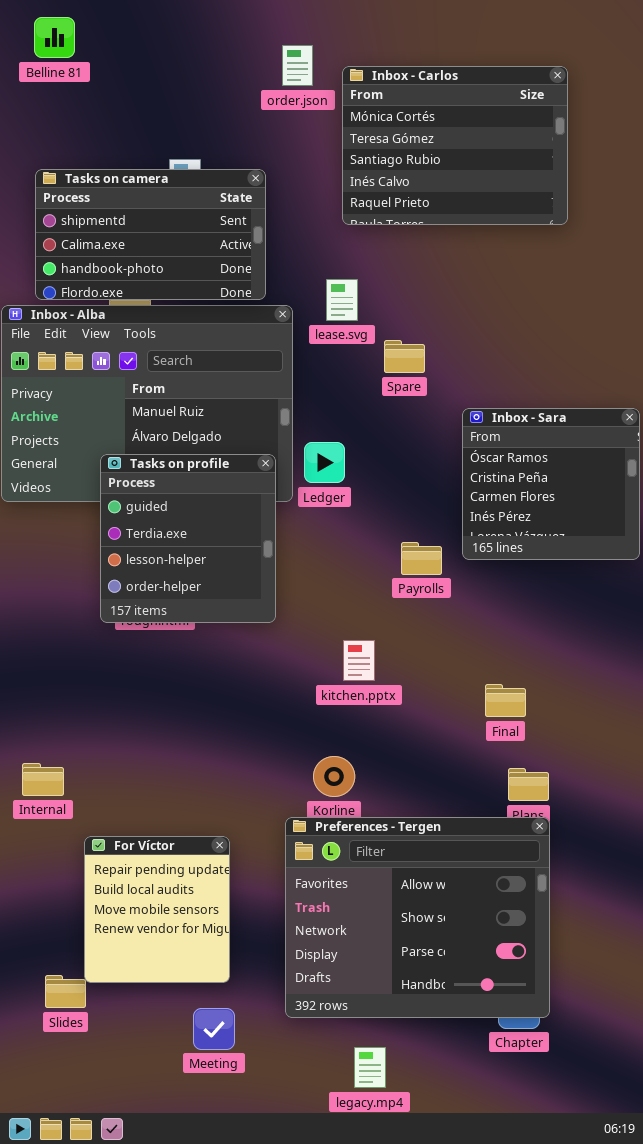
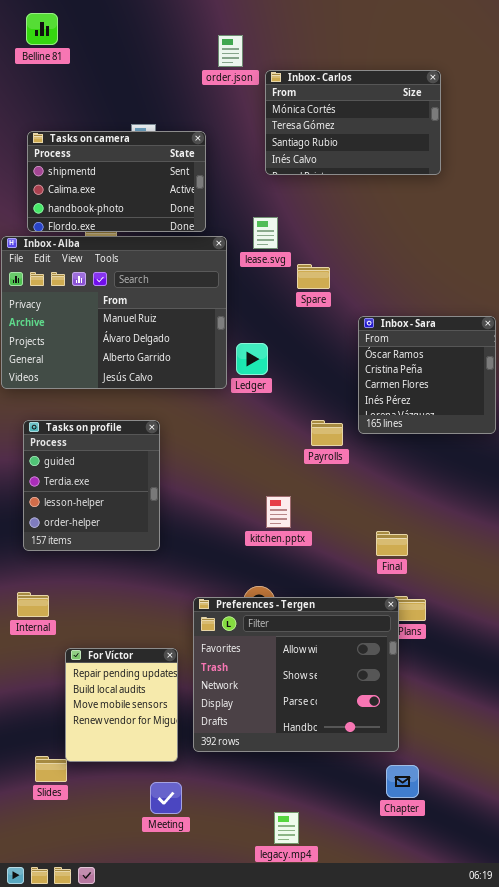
Inbox - Carlos: [342,66,568,225] -> [265,70,441,175], resized
Tasks on profile: [100,454,276,623] -> [23,420,160,551], moved
Preferences - Tergen: [285,817,550,1018] -> [193,597,399,752], moved

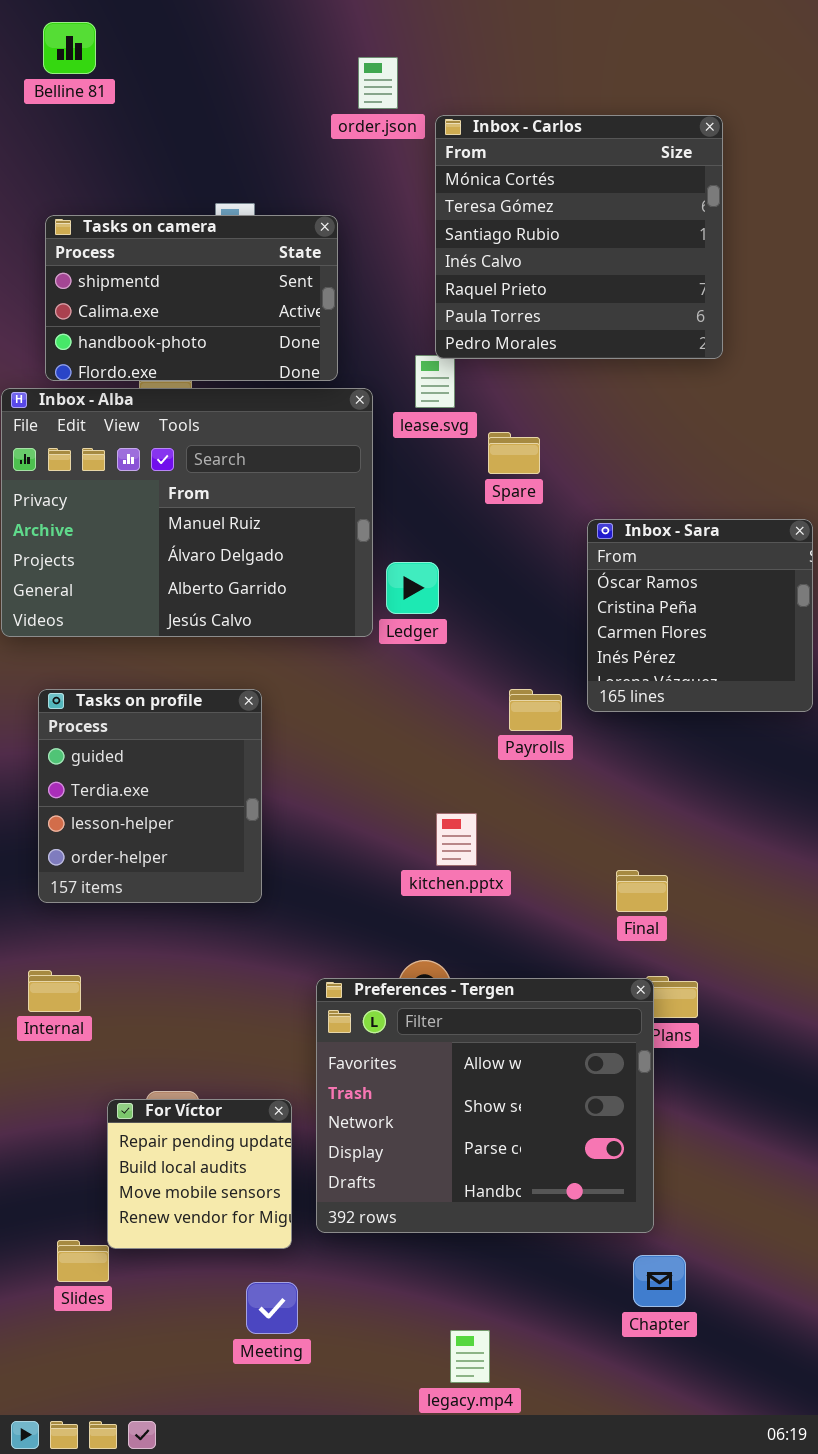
Inbox - Carlos: [265,70,441,175] -> [435,115,723,359], resized
For Víctor: [65,648,178,762] -> [107,1099,292,1249], resized

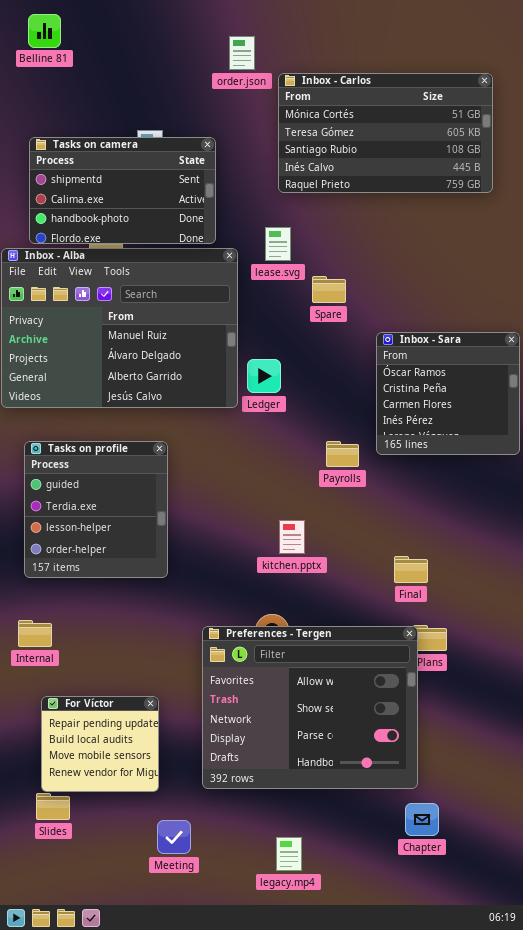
Inbox - Carlos: [435,115,723,359] -> [278,73,493,193], resized
For Víctor: [107,1099,292,1249] -> [41,696,159,792], moved
legacy.mp4: [450,1330,490,1383] -> [276,837,302,871], moved

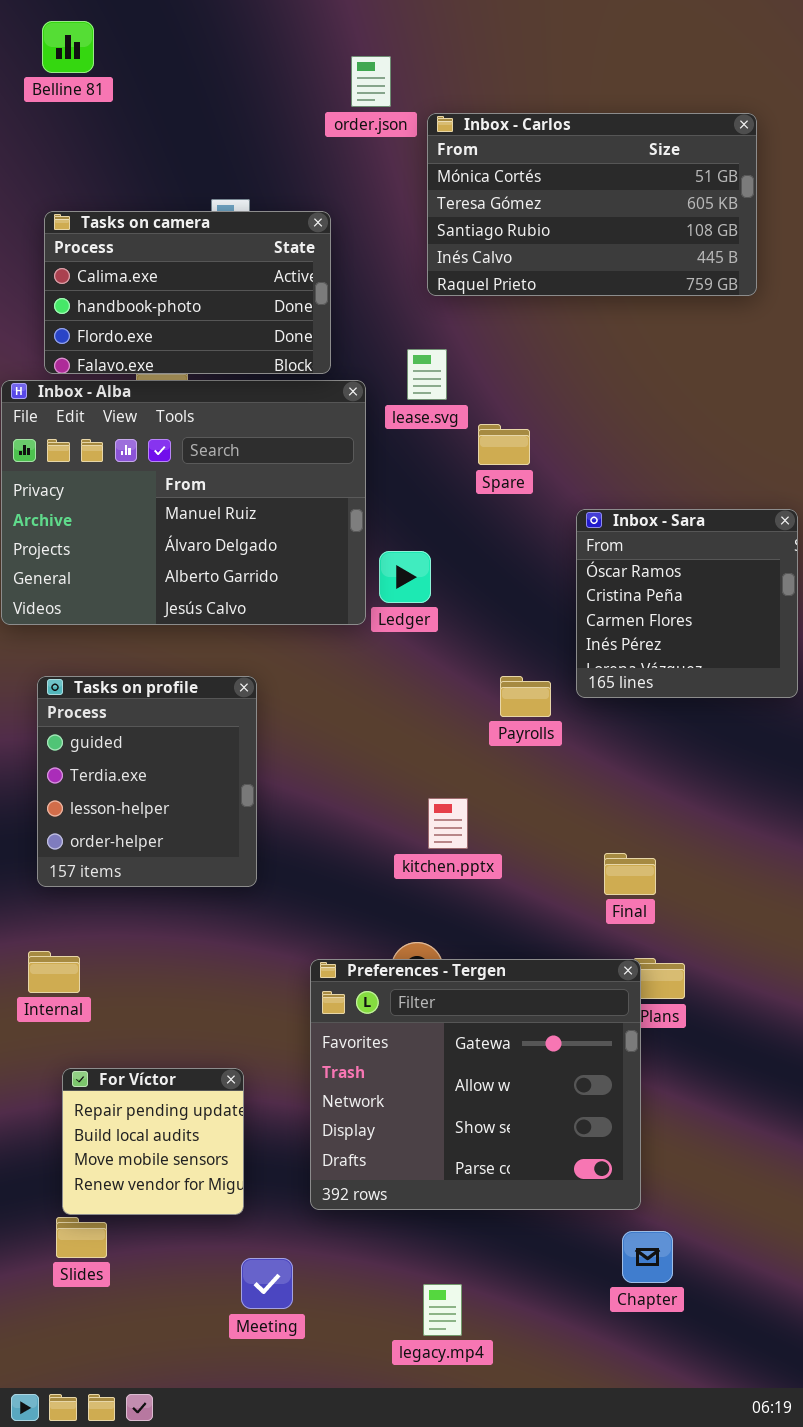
Tasks on camera: [29,137,216,244] -> [44,211,331,374], scrolled down 1 row
Preferences - Tergen: [202,626,418,789] -> [310,959,641,1210], scrolled up 1 row

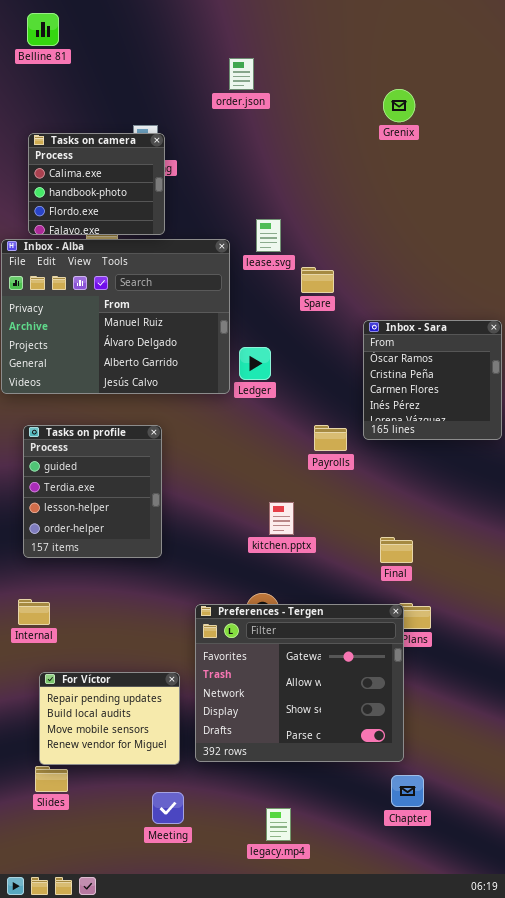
order.json: [351,56,391,107] -> [229,58,254,90], moved
Inbox - Carlos: [427,113,757,296] -> none, closed
Tasks on camera: [44,211,331,374] -> [28,133,165,235], resized
For Víctor: [62,1068,244,1215] -> [39,672,180,765], resized

